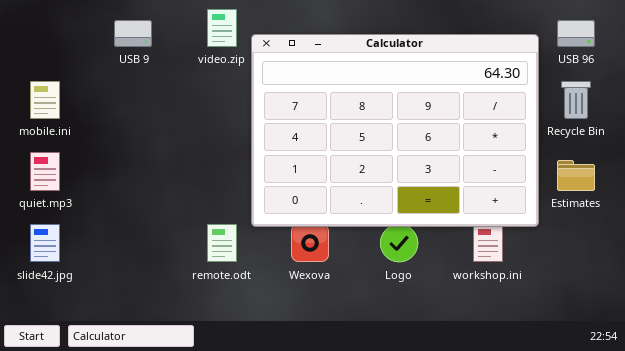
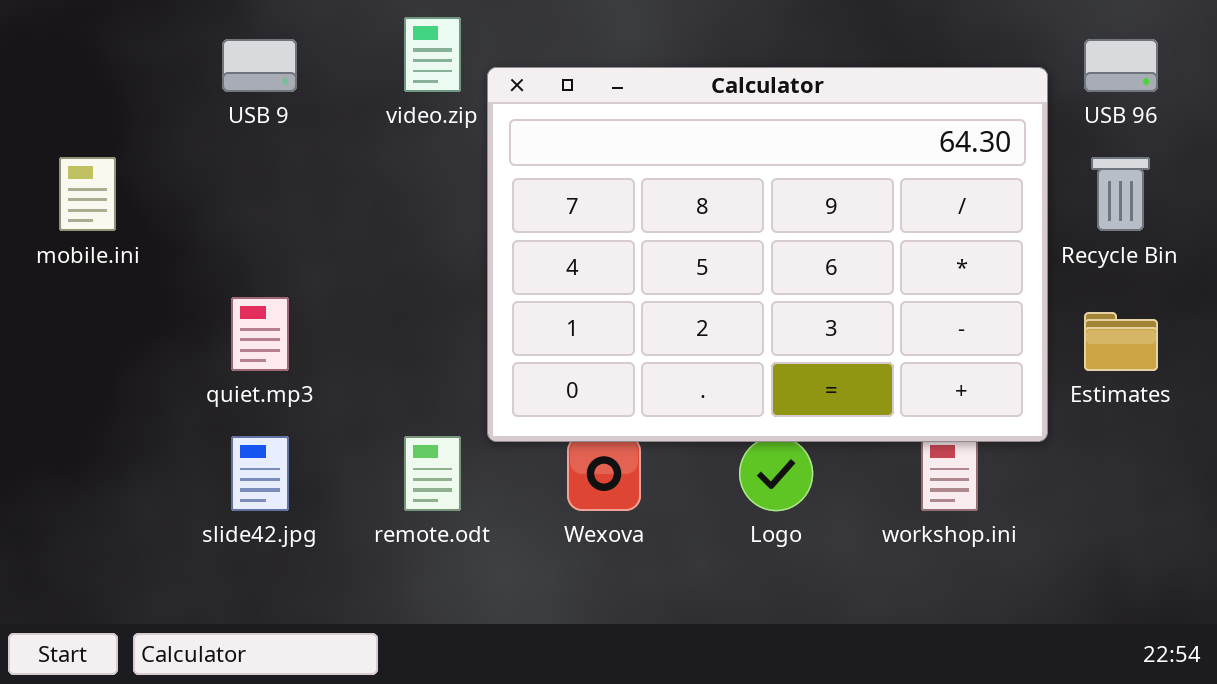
quiet.mp3: [30,152,60,191] -> [231,297,289,371], moved
slide42.jpg: [30,224,60,262] -> [231,436,289,511], moved

